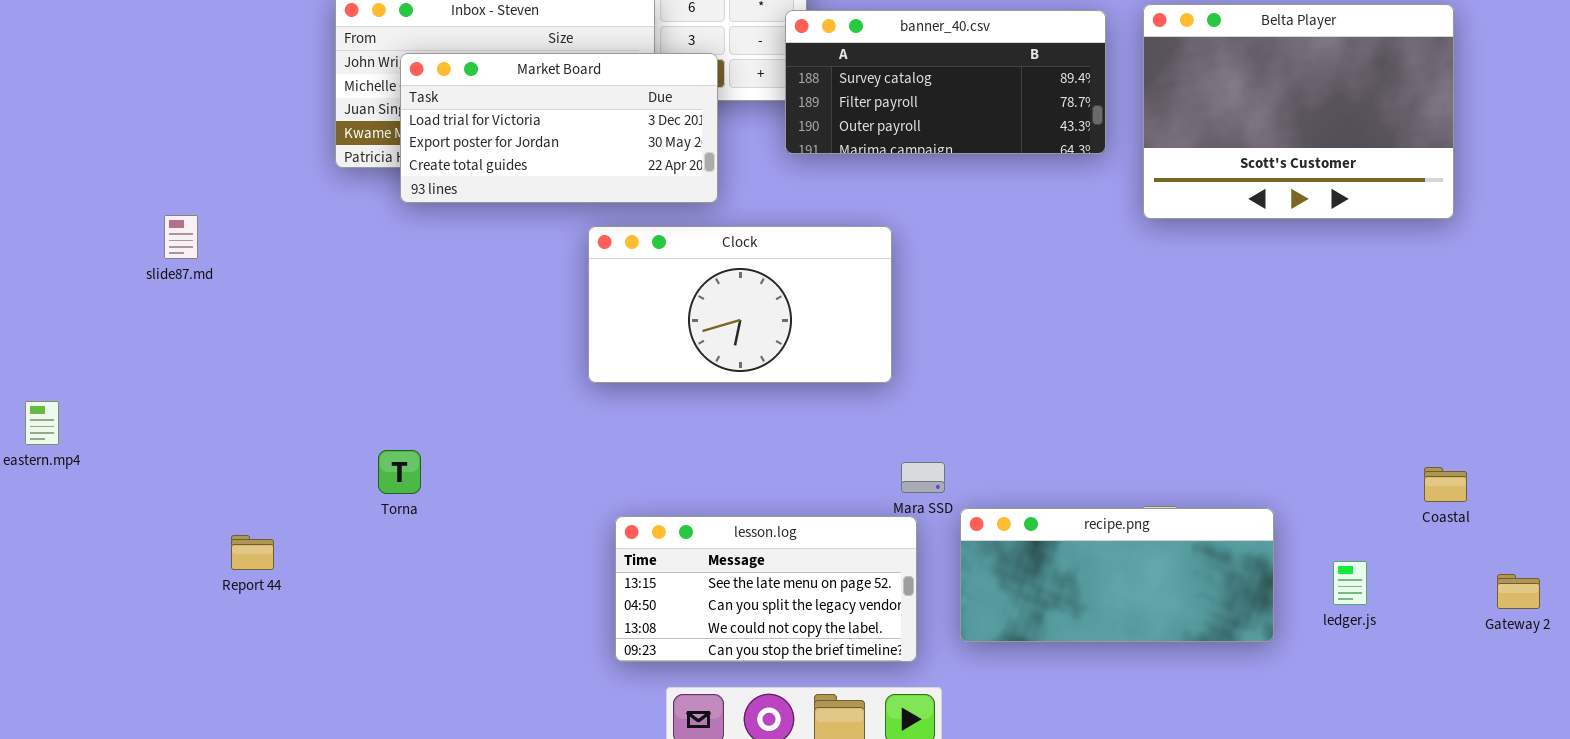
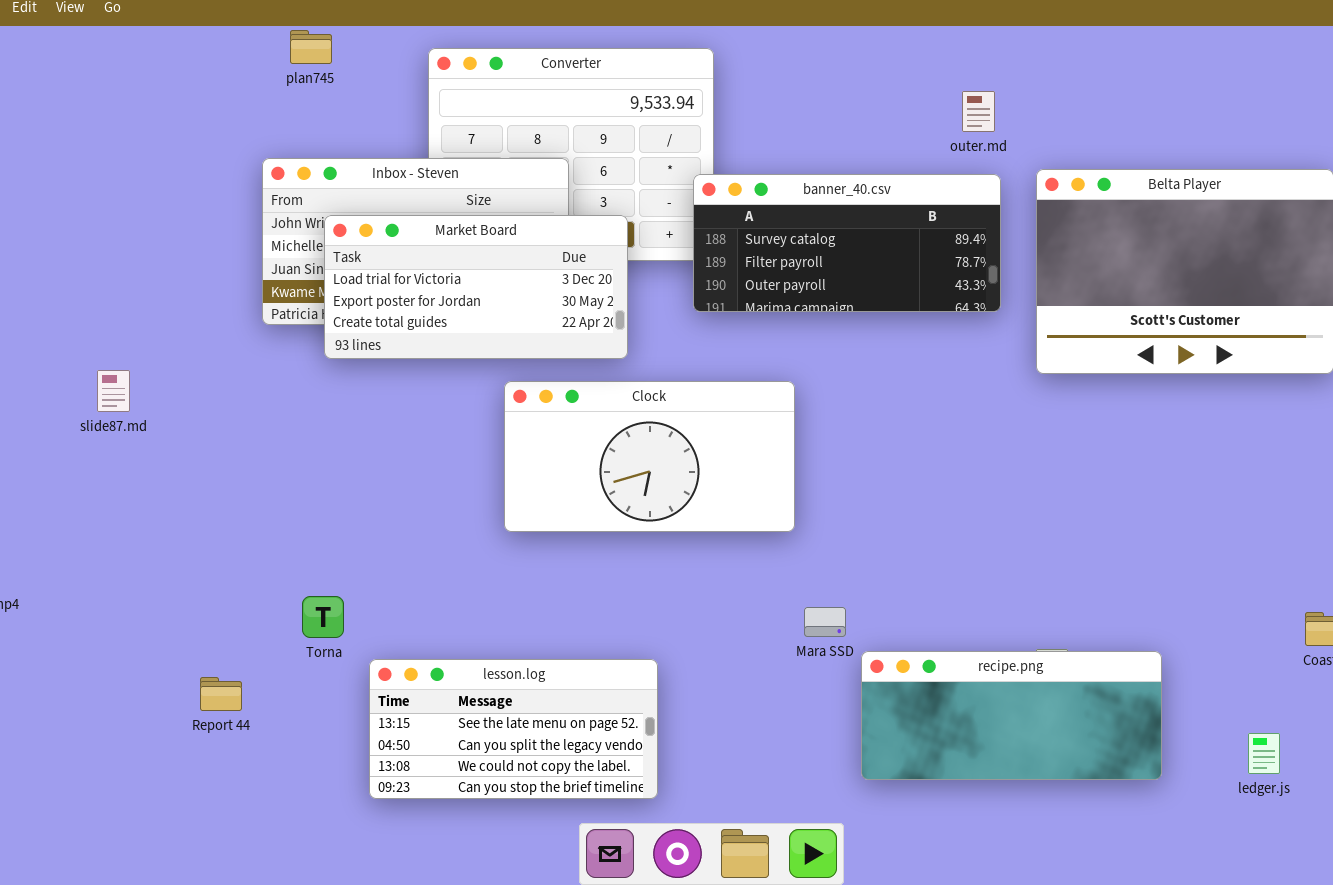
lesson.log: [615,516,917,662] -> [369,659,658,799], moved
Report 44: [231,535,274,570] -> [200,677,242,711], moved
ledger.js: [1333,561,1367,605] -> [1248,733,1280,774], moved

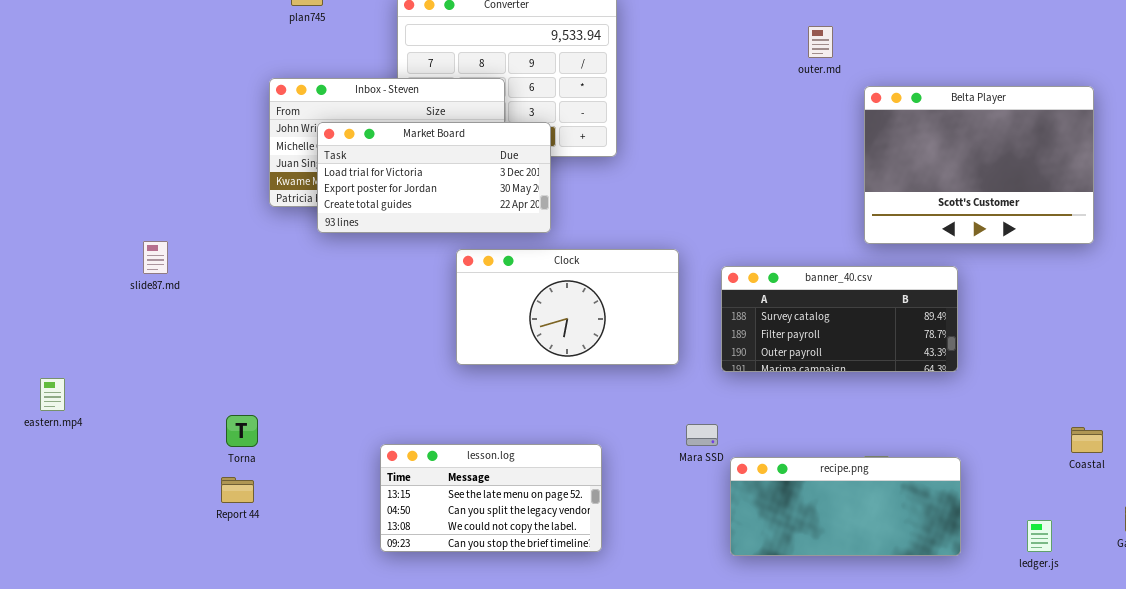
banner_40.csv: [693,174,1001,312] -> [721,266,958,372], moved
Torna: [302,596,344,638] -> [226,415,258,447], moved
lesson.log: [369,659,658,799] -> [380,444,602,552], moved

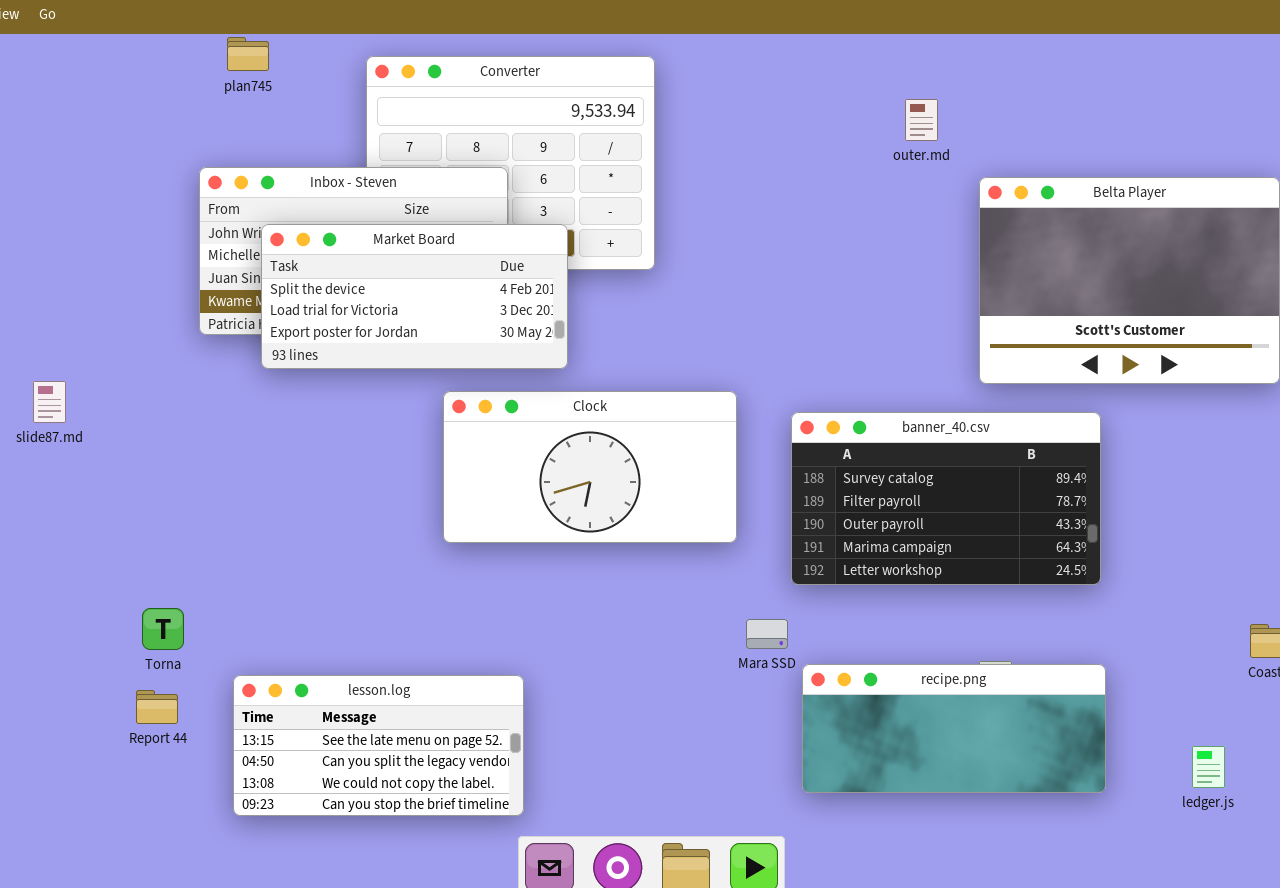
Market Board: [317,122,551,233] -> [261,224,568,369], scrolled up 1 row
banner_40.csv: [721,266,958,372] -> [791,412,1101,585], resized
lesson.log: [380,444,602,552] -> [233,675,524,816], moved

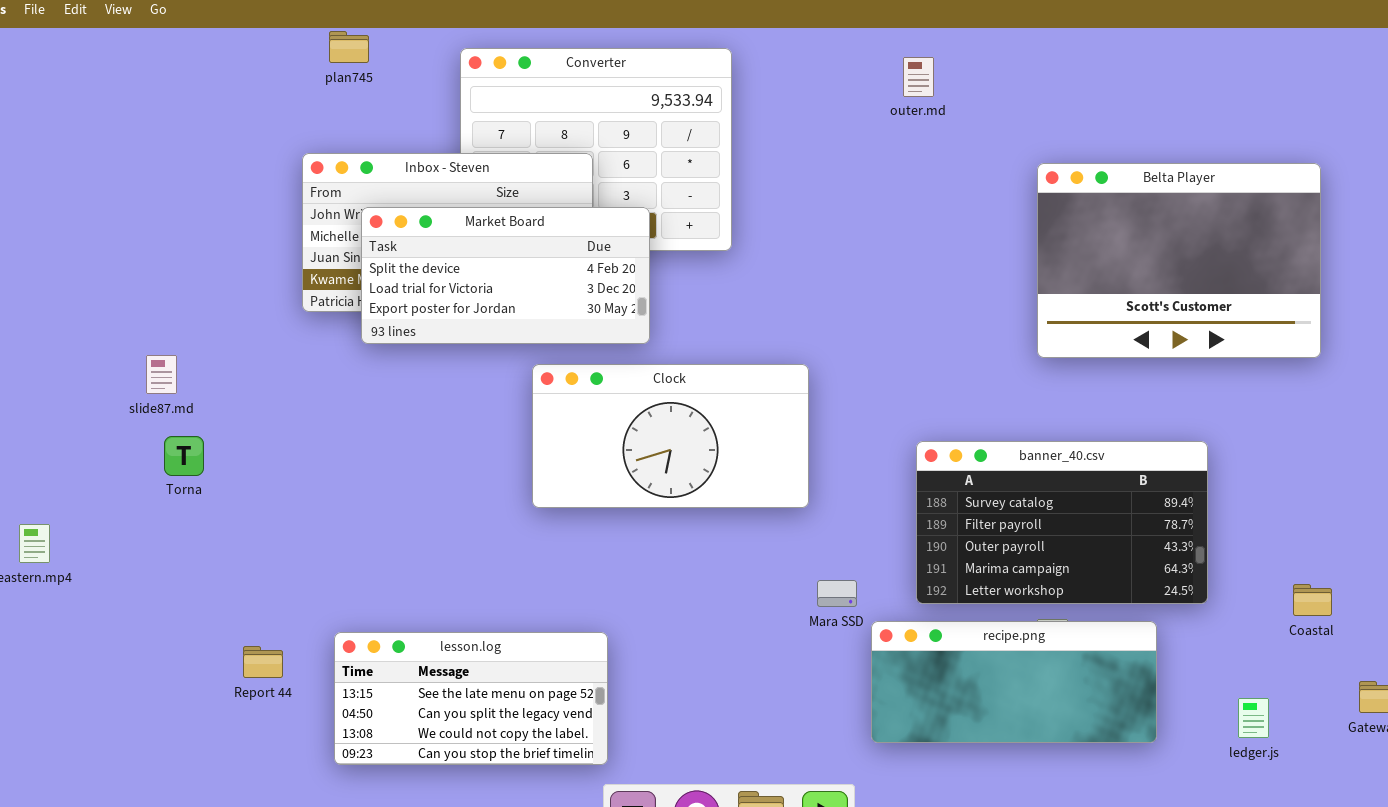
outer.md: [905,99,938,141] -> [903,57,934,97], moved
banner_40.csv: [791,412,1101,585] -> [916,441,1208,604], moved
Torna: [142,608,184,650] -> [164,436,204,476], moved

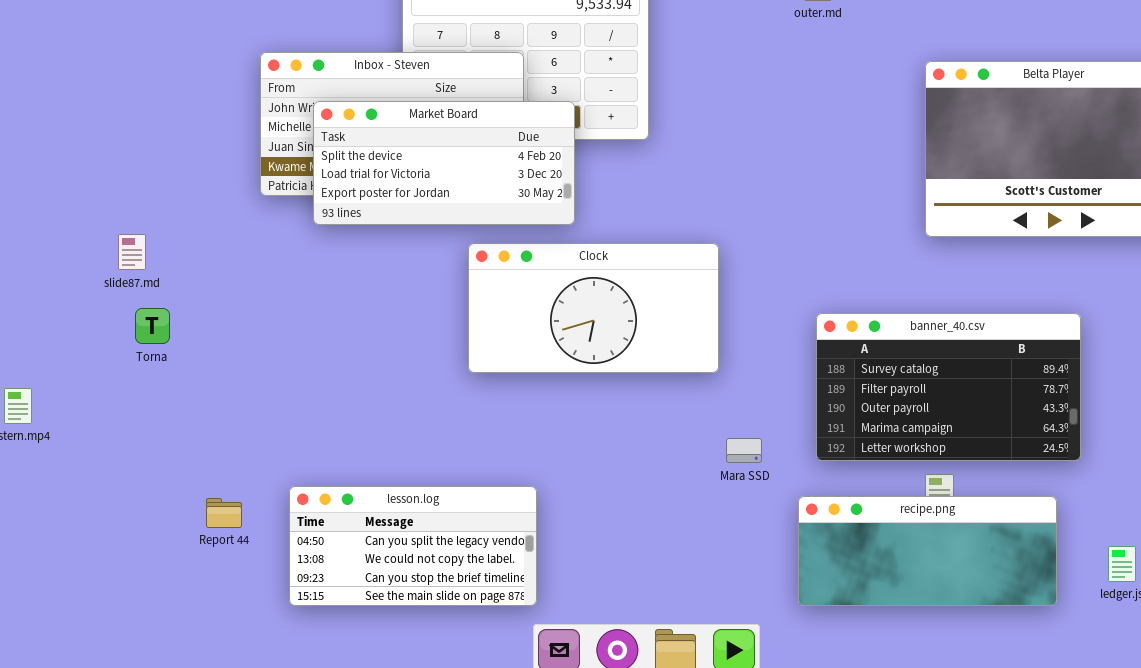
recipe.png: [871,621,1157,743] -> [798,496,1057,606], moved
lesson.log: [334,632,608,765] -> [289,486,537,606], scrolled down 1 row

